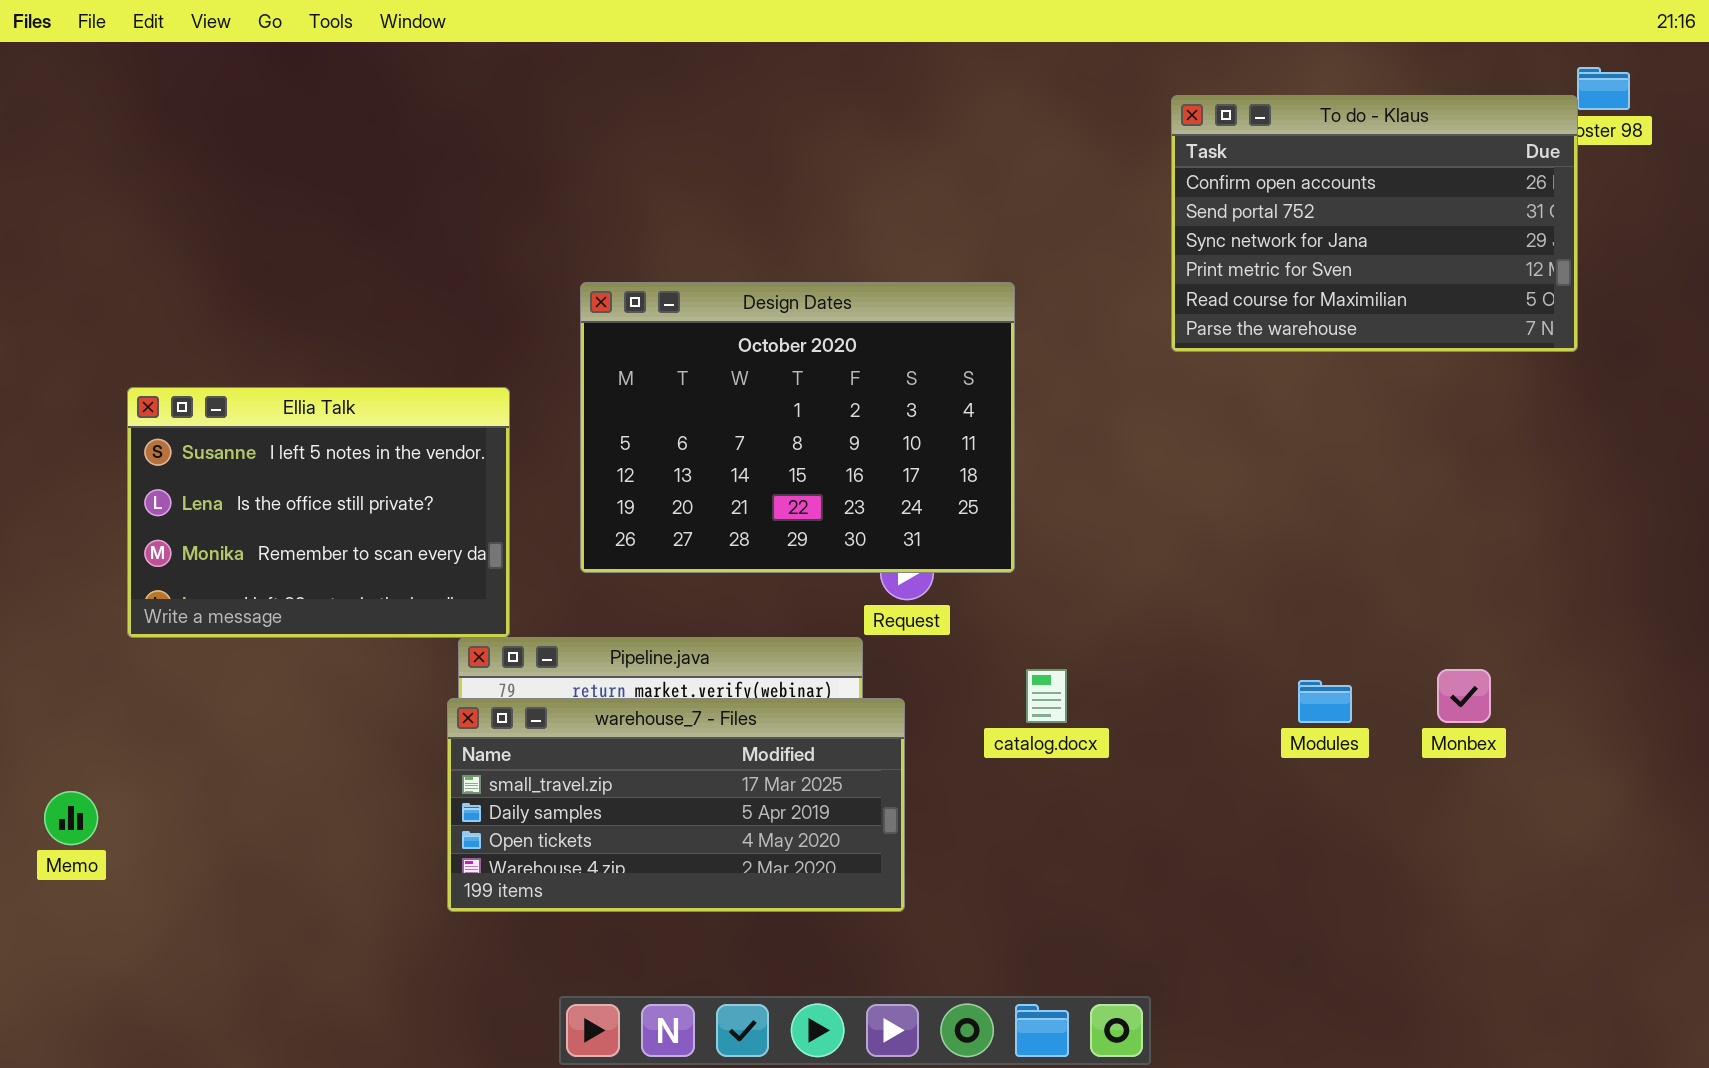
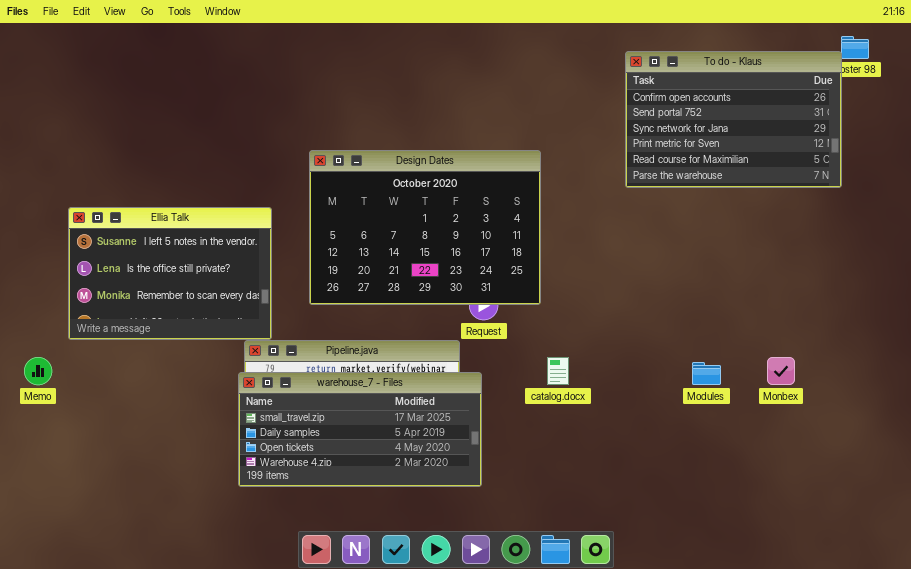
Memo: [44,791,98,845] -> [24,357,52,385], moved

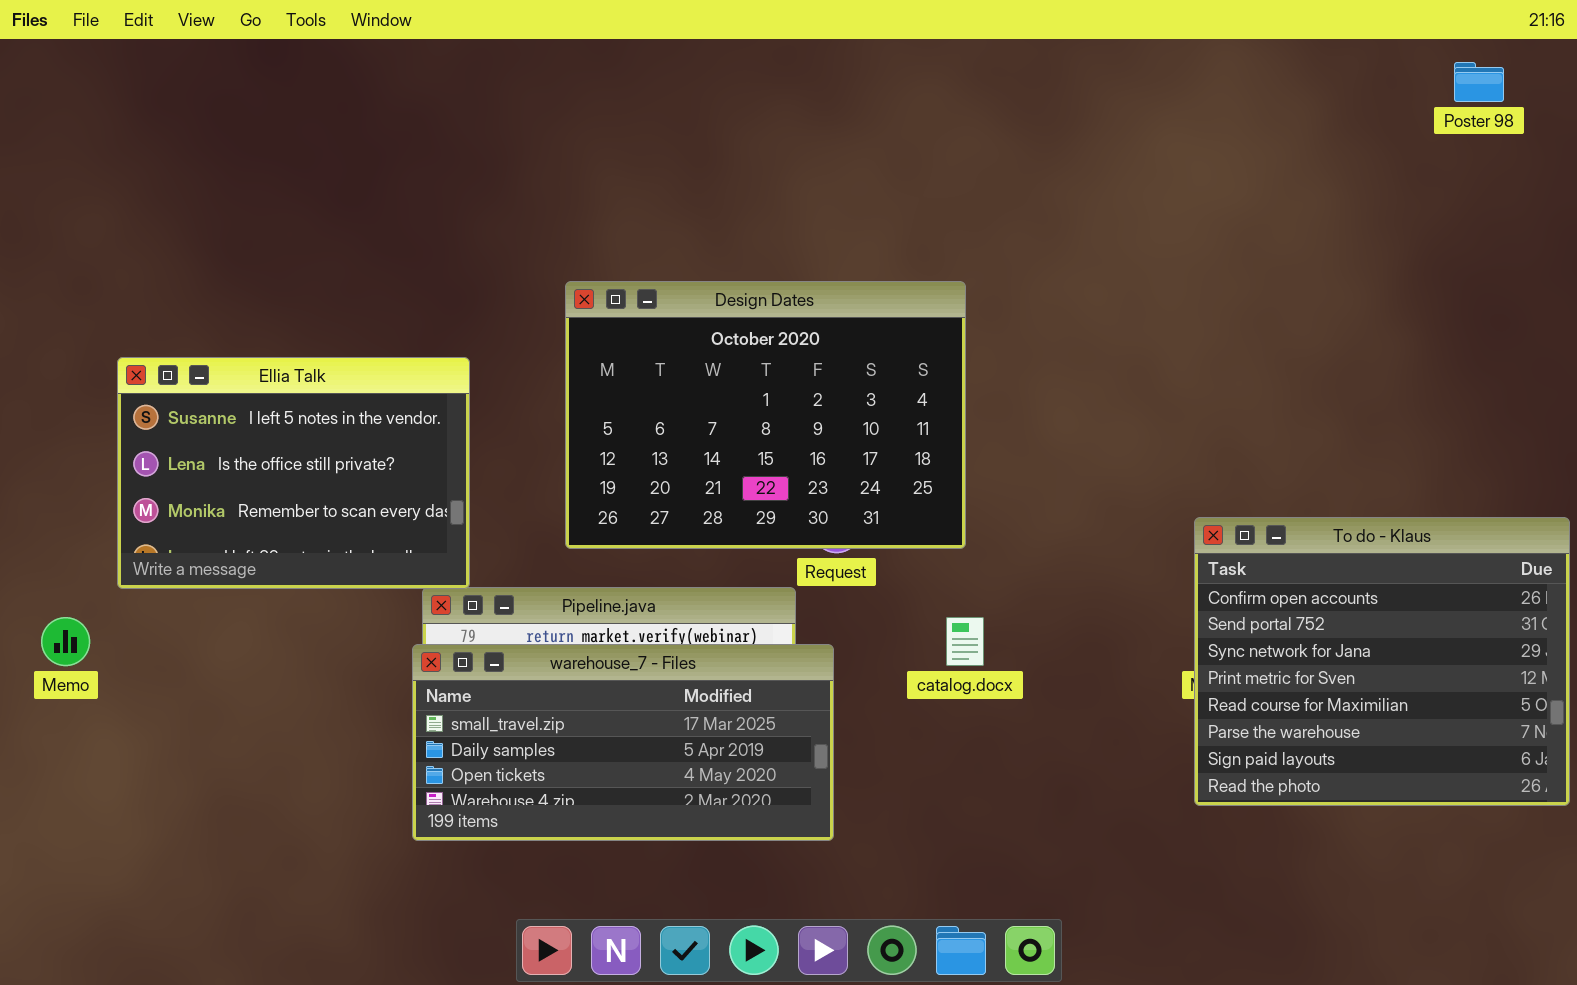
To do - Klaus: [625,51,842,188] -> [1194,517,1570,806], moved, resized
Design Dates: [309,150,541,305] -> [565,281,966,549], moved

